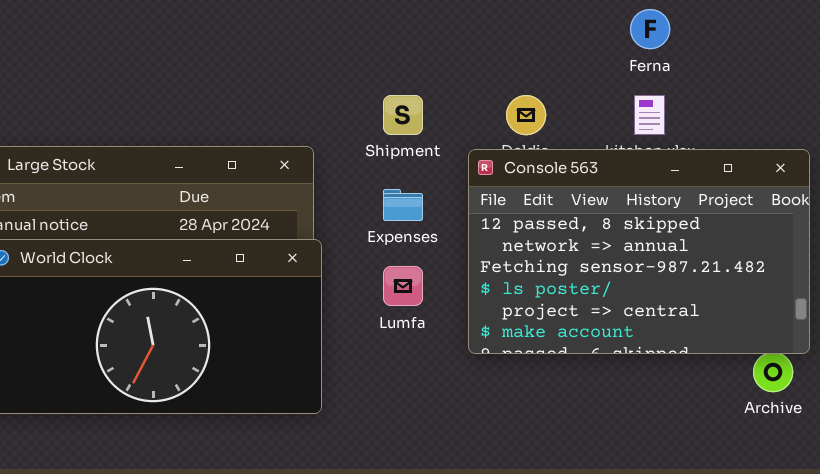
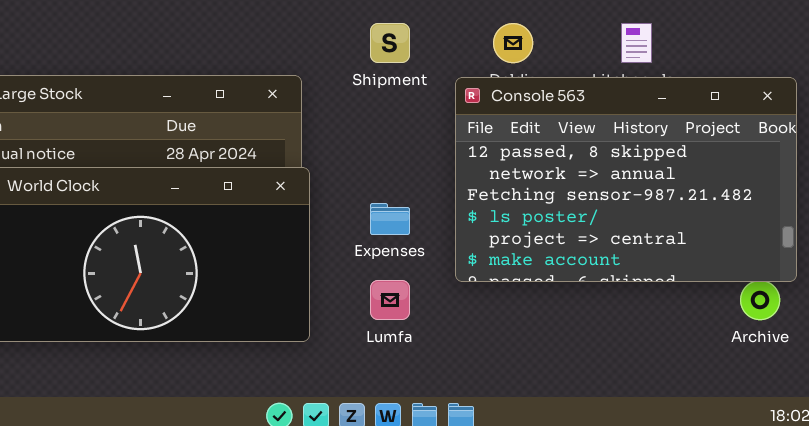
Expenses: [383,189,423,221] -> [370,203,410,235], moved
Lumfa: [383,266,423,306] -> [370,280,410,320], moved

